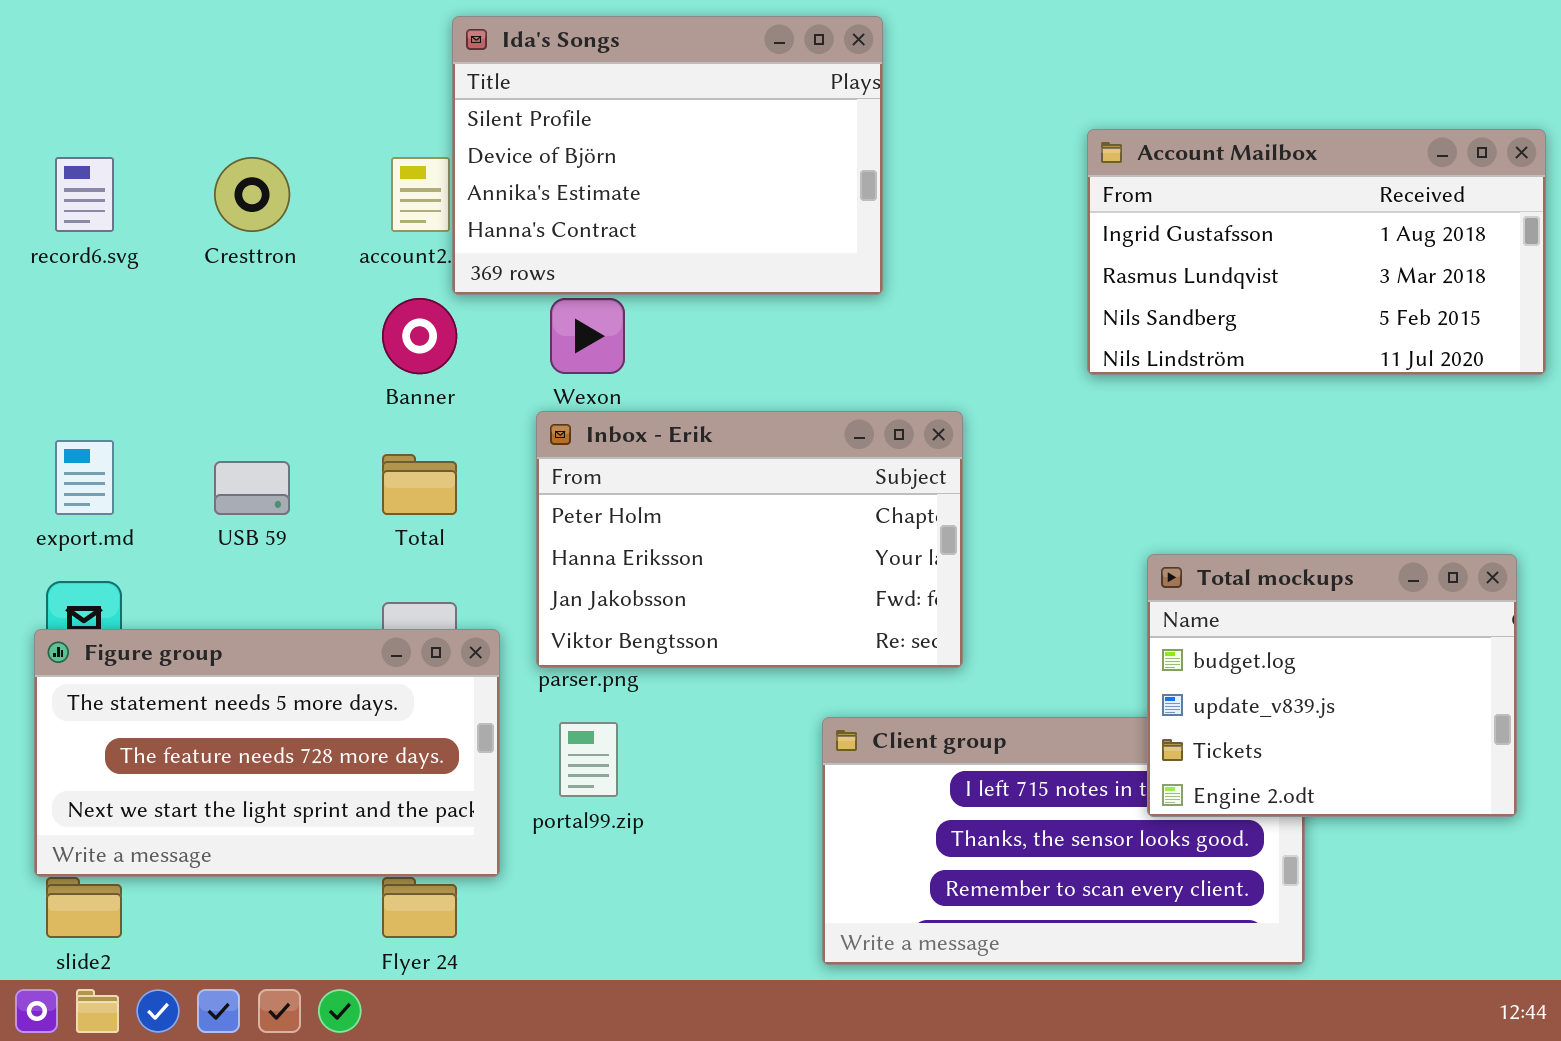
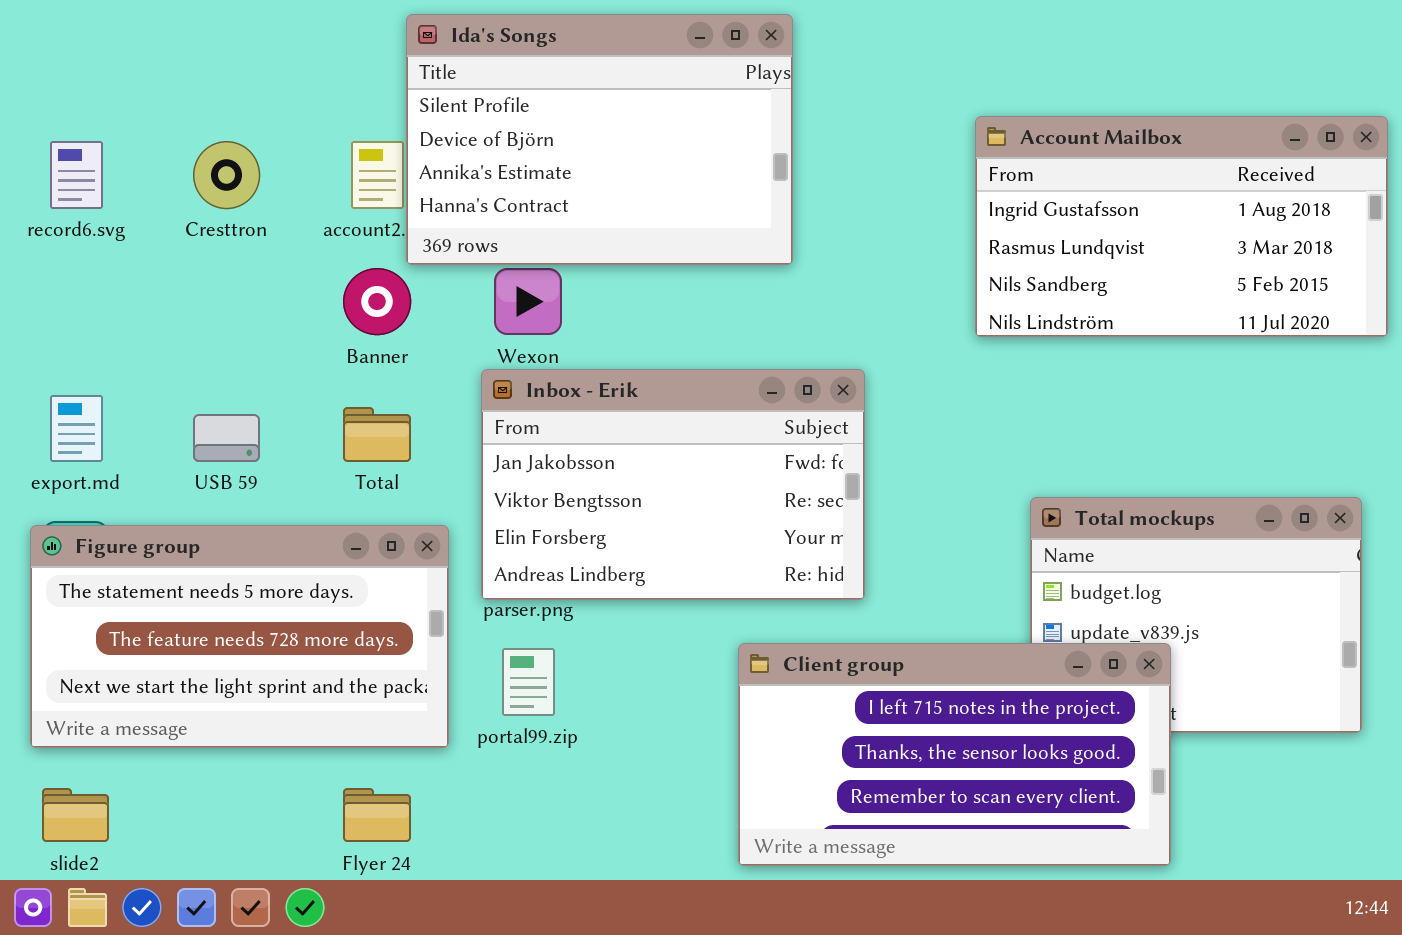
Inbox - Erik: [536,411,963,668] -> [481,369,865,600], scrolled down 2 rows
Figure group: [34,629,500,877] -> [30,525,449,748], moved
Client group: [822,717,1305,965] -> [738,643,1171,866], raised

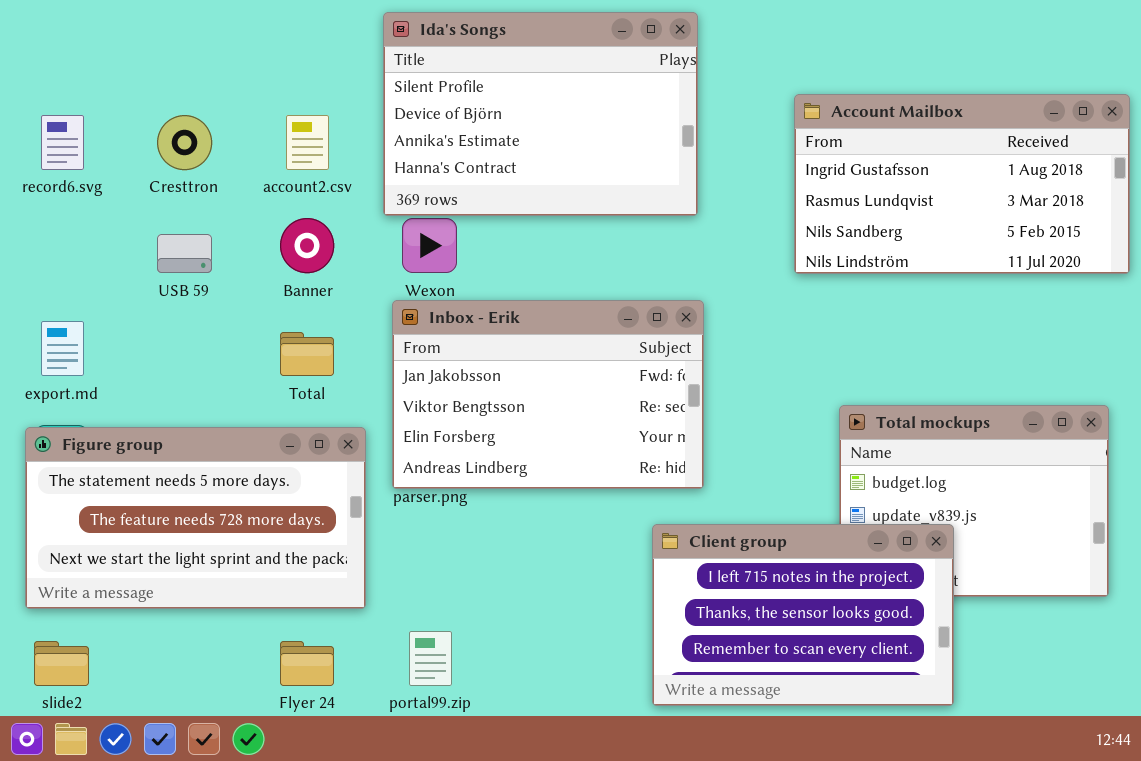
Ida's Songs: [406,14,793,265] -> [383,12,698,216], moved
USB 59: [193,414,260,462] -> [157,234,212,273], moved
Client group: [738,643,1171,866] -> [652,524,954,706], resized
portal99.zip: [502,648,555,716] -> [409,631,452,686], moved

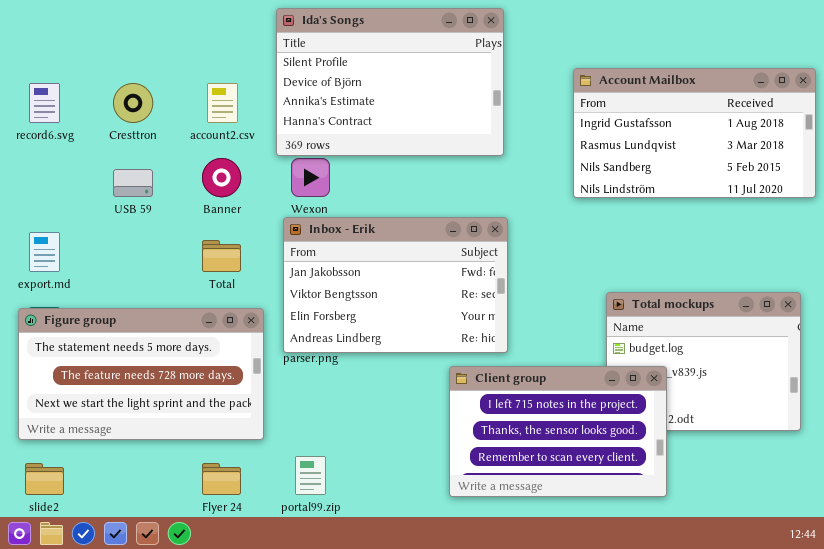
Client group: [652,524,954,706] -> [449,366,667,497], moved

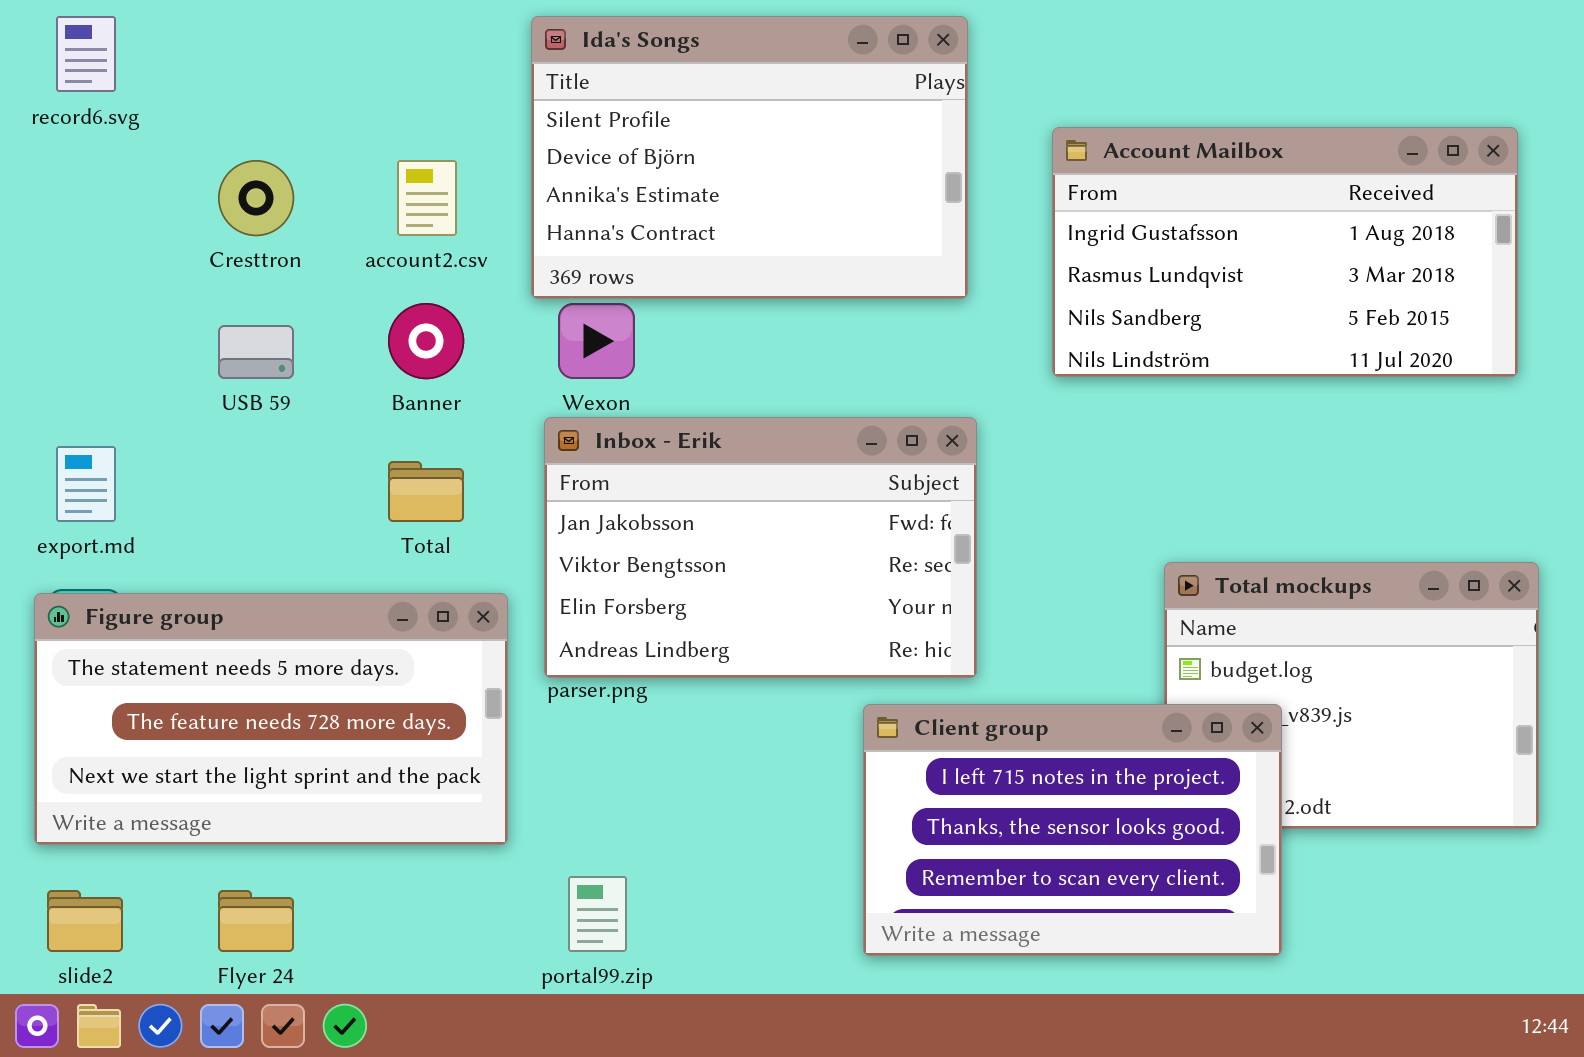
Account Mailbox: [573,68,816,198] -> [1052,127,1518,377], moved
record6.svg: [29,83,60,123] -> [56,16,116,92], moved
Flyer 24: [202,463,241,495] -> [218,890,294,952], moved

